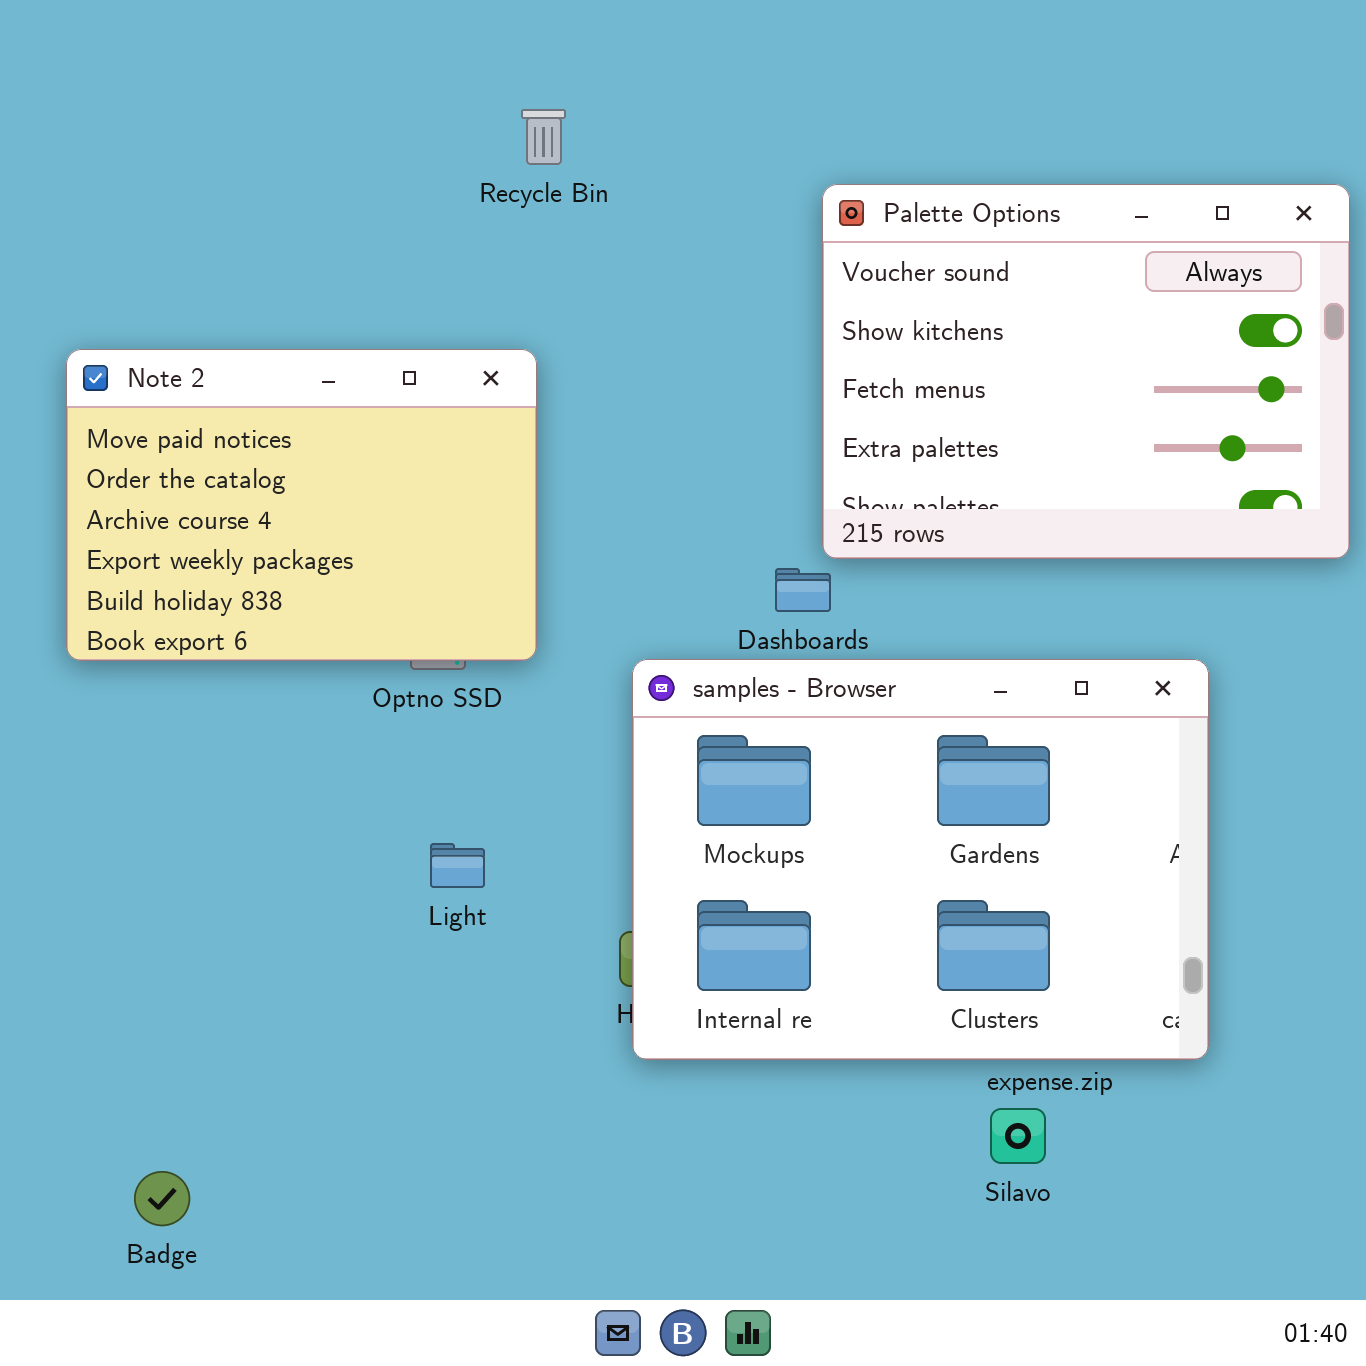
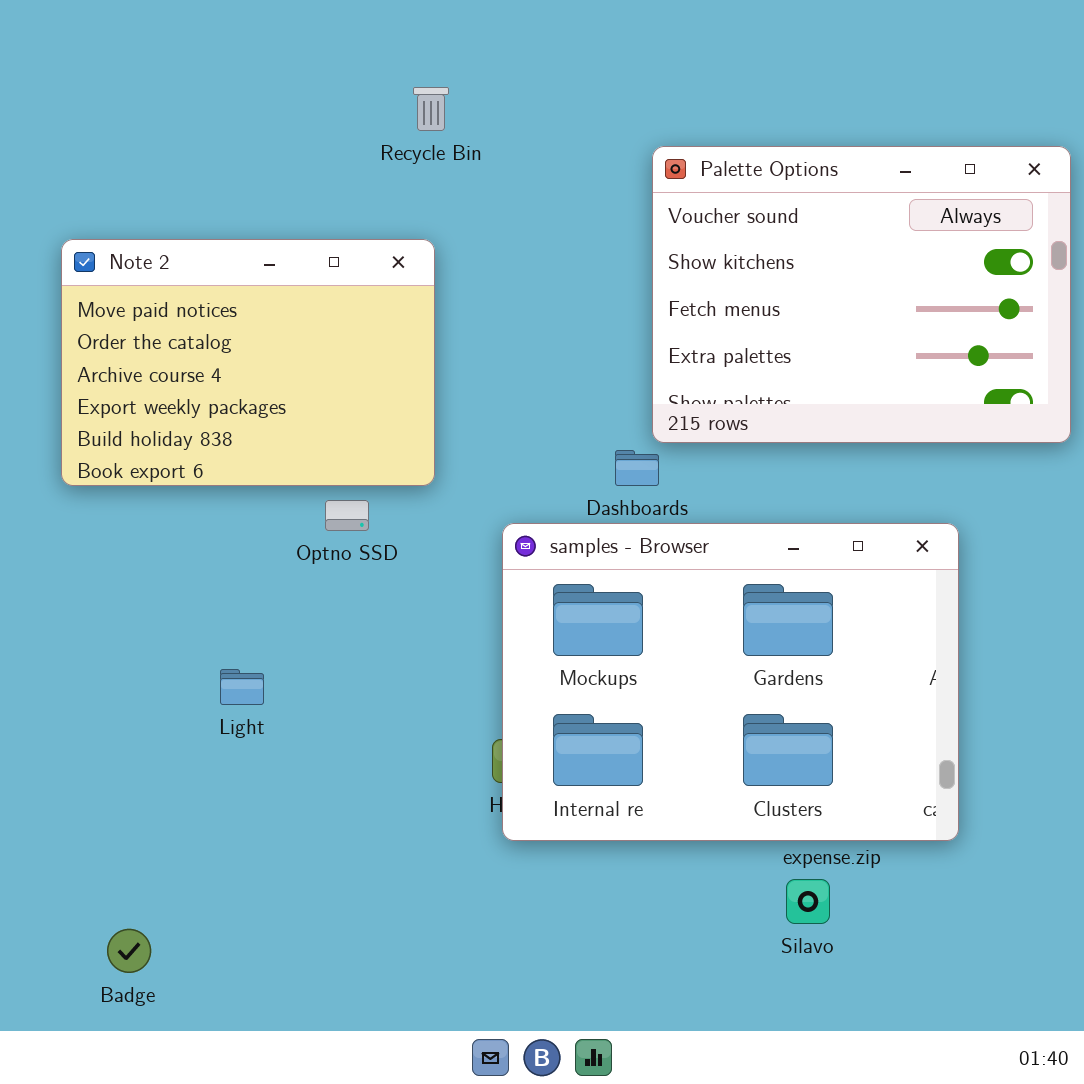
Note 2: [66,349,537,661] -> [61,239,435,486], moved
Light: [430,843,485,888] -> [220,669,264,705], moved

